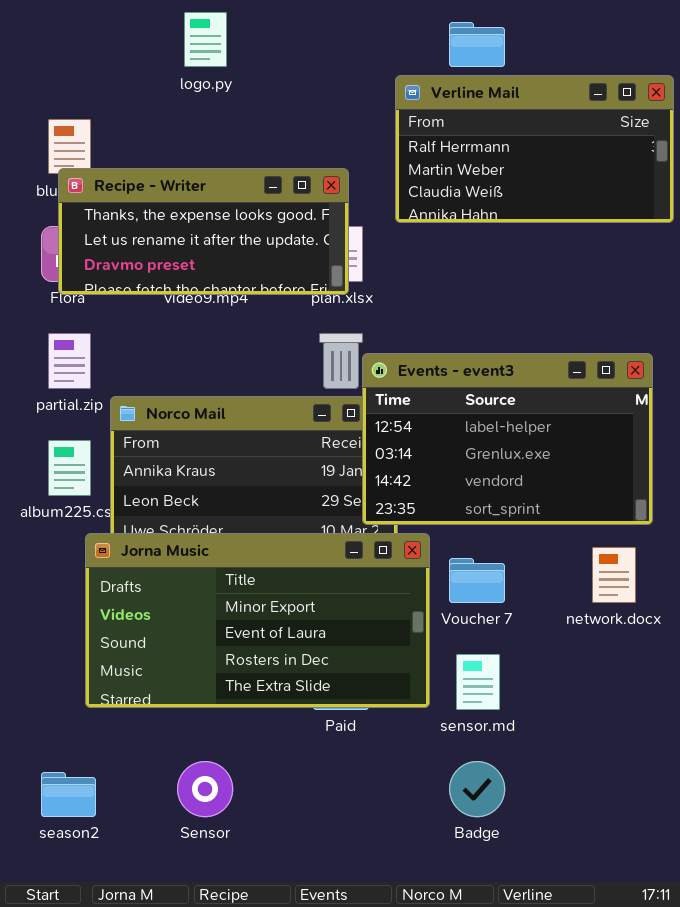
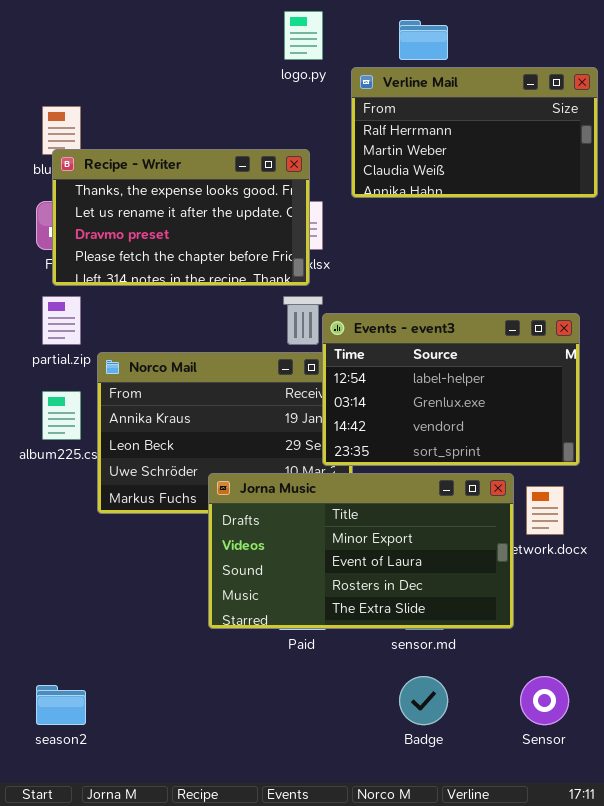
logo.py: [184,12,227,67] -> [284,11,323,60], moved
Recipe - Writer: [58,168,349,295] -> [52,149,310,286], resized
Jorna Music: [85,533,430,708] -> [208,473,514,629], moved
Sensor: [177,761,233,817] -> [520,676,569,725], moved

